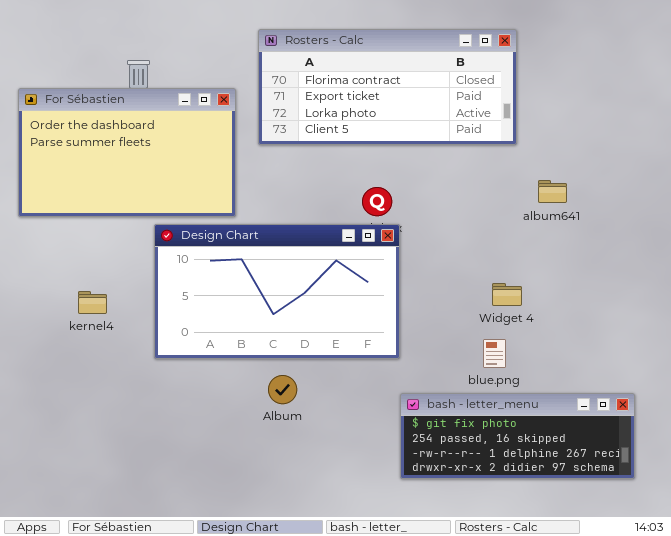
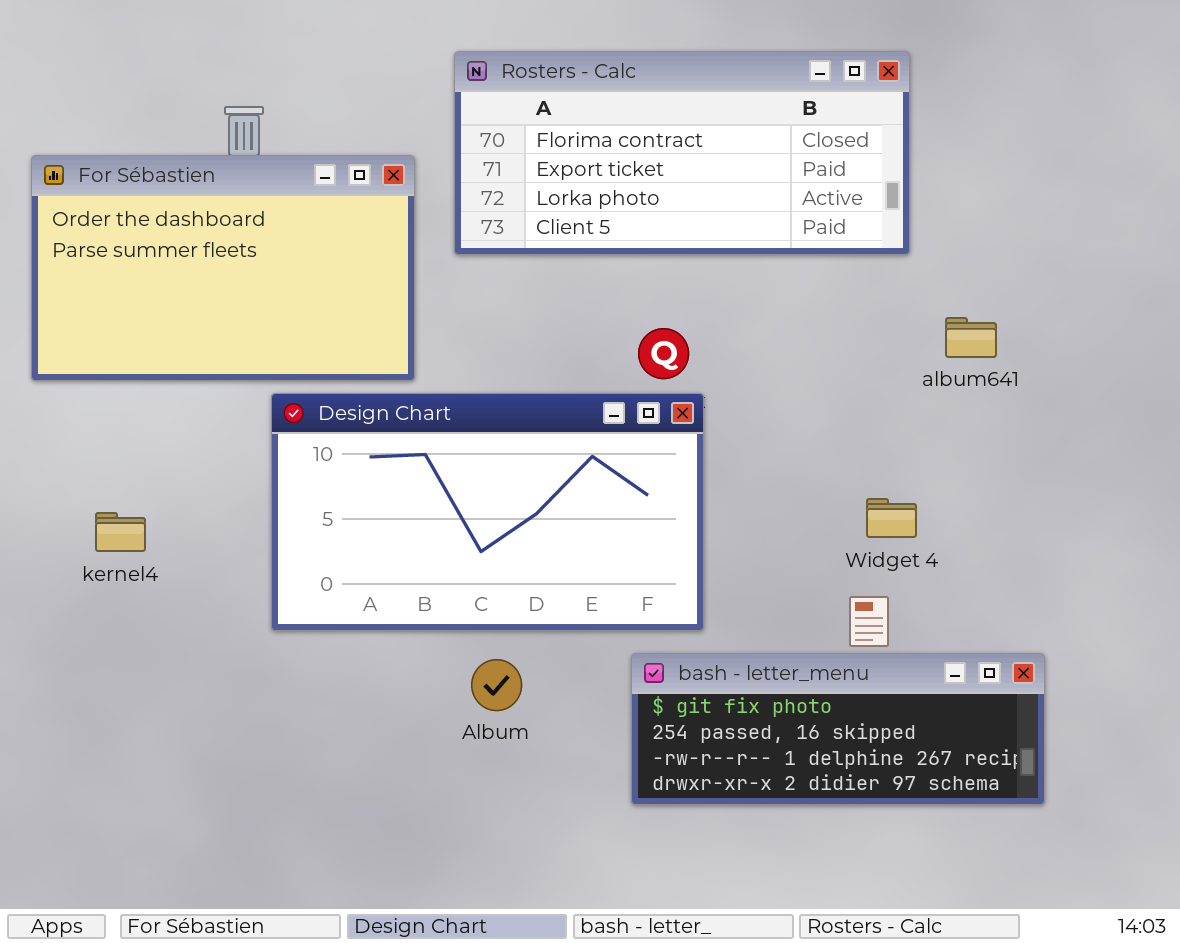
kernel4: [78,291,107,314] -> [95,512,146,552], moved
bash - letter_menu: [400,393,635,479] -> [631,653,1045,805], moved

